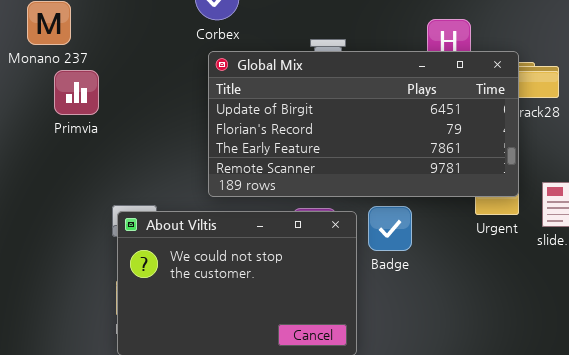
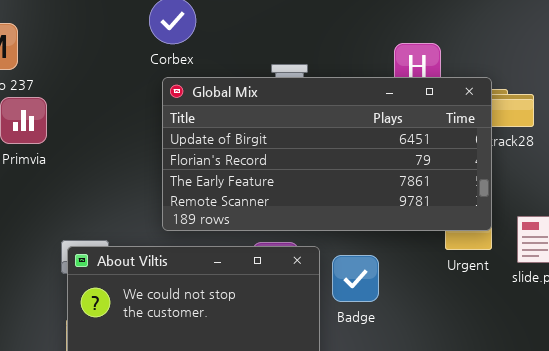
Badge: [368,206,412,251] -> [332,255,379,302], moved

